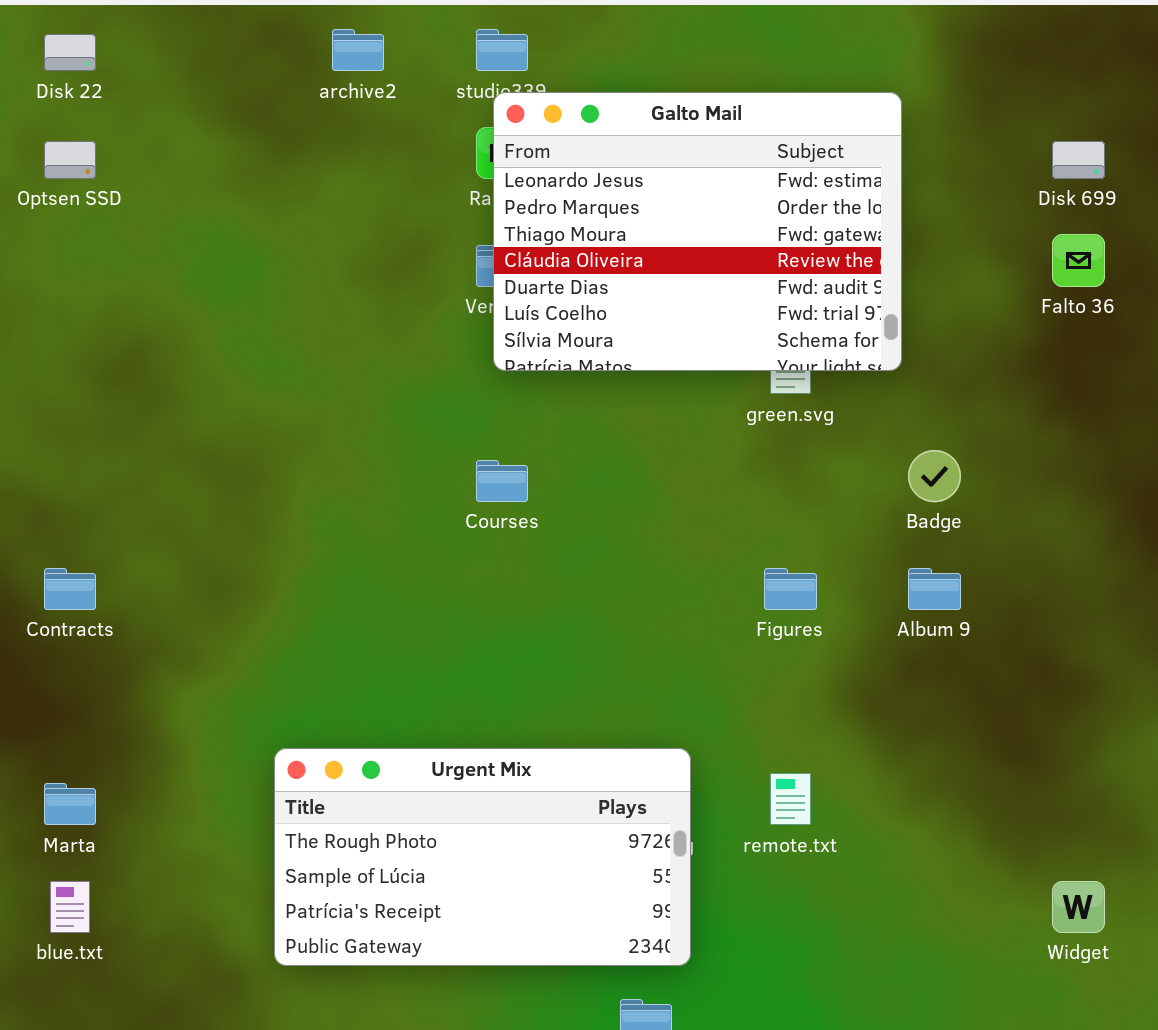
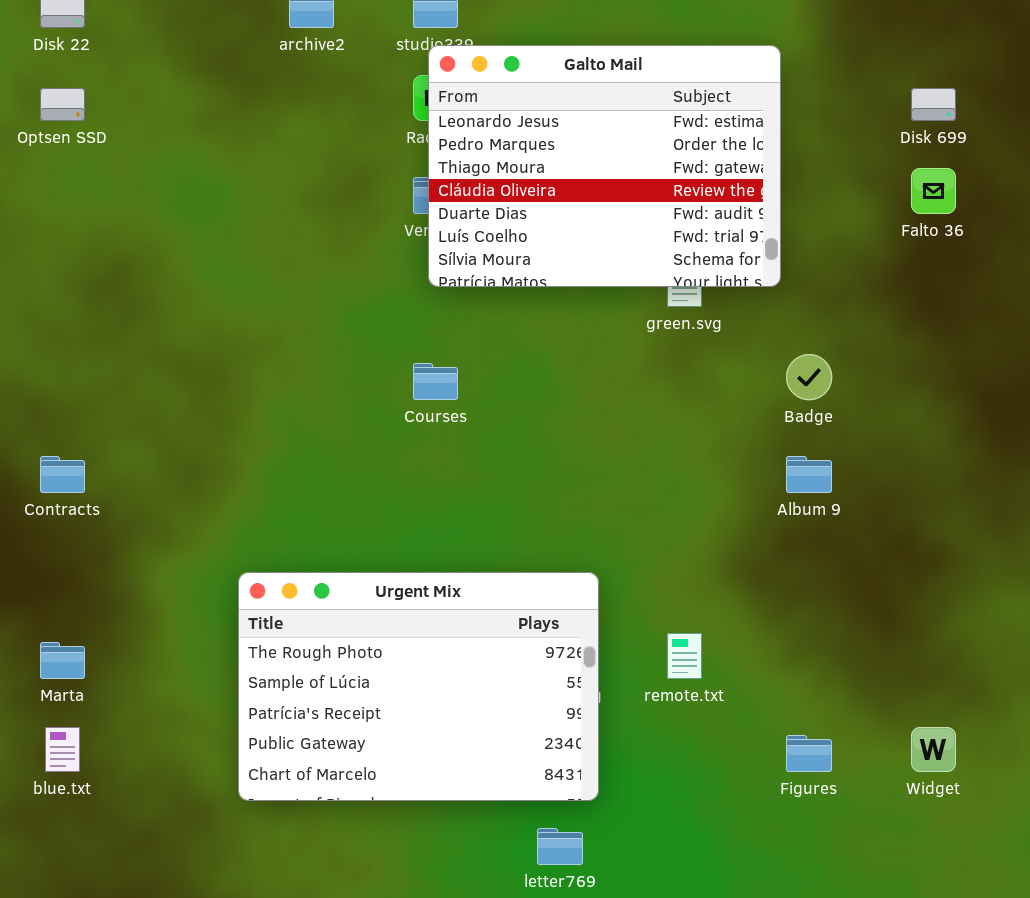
Figures: [764,568,817,610] -> [786,735,832,772], moved
Urgent Mix: [274,748,691,966] -> [238,572,599,801], resized

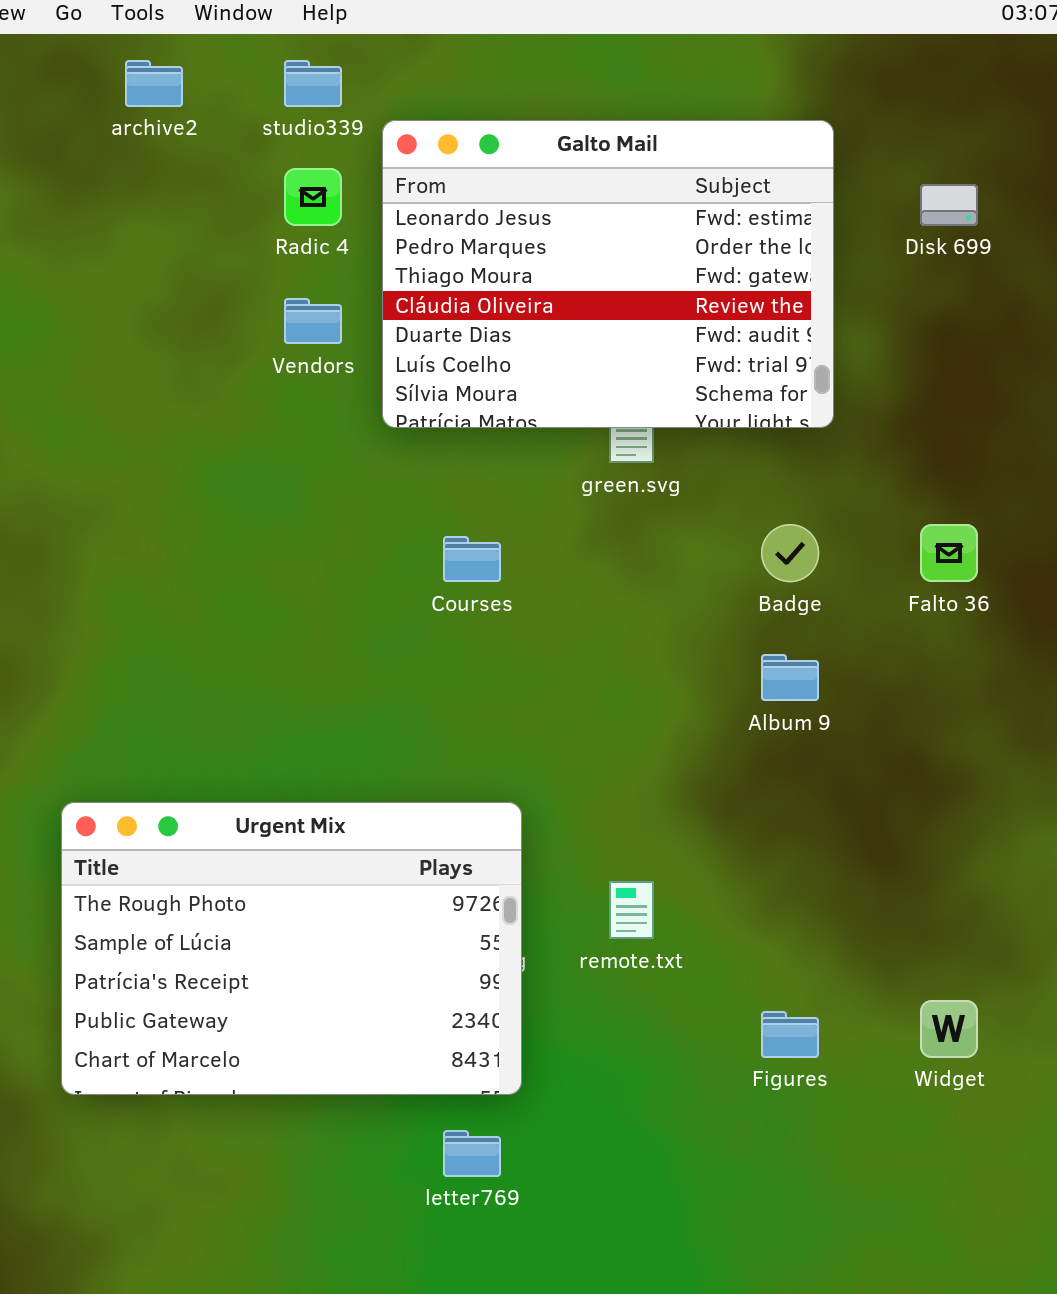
Galto Mail: [428,45,781,287] -> [382,120,834,428], moved
Falto 36: [911,168,956,214] -> [920,524,978,582], moved
Courses: [413,363,458,400] -> [443,536,501,582], moved

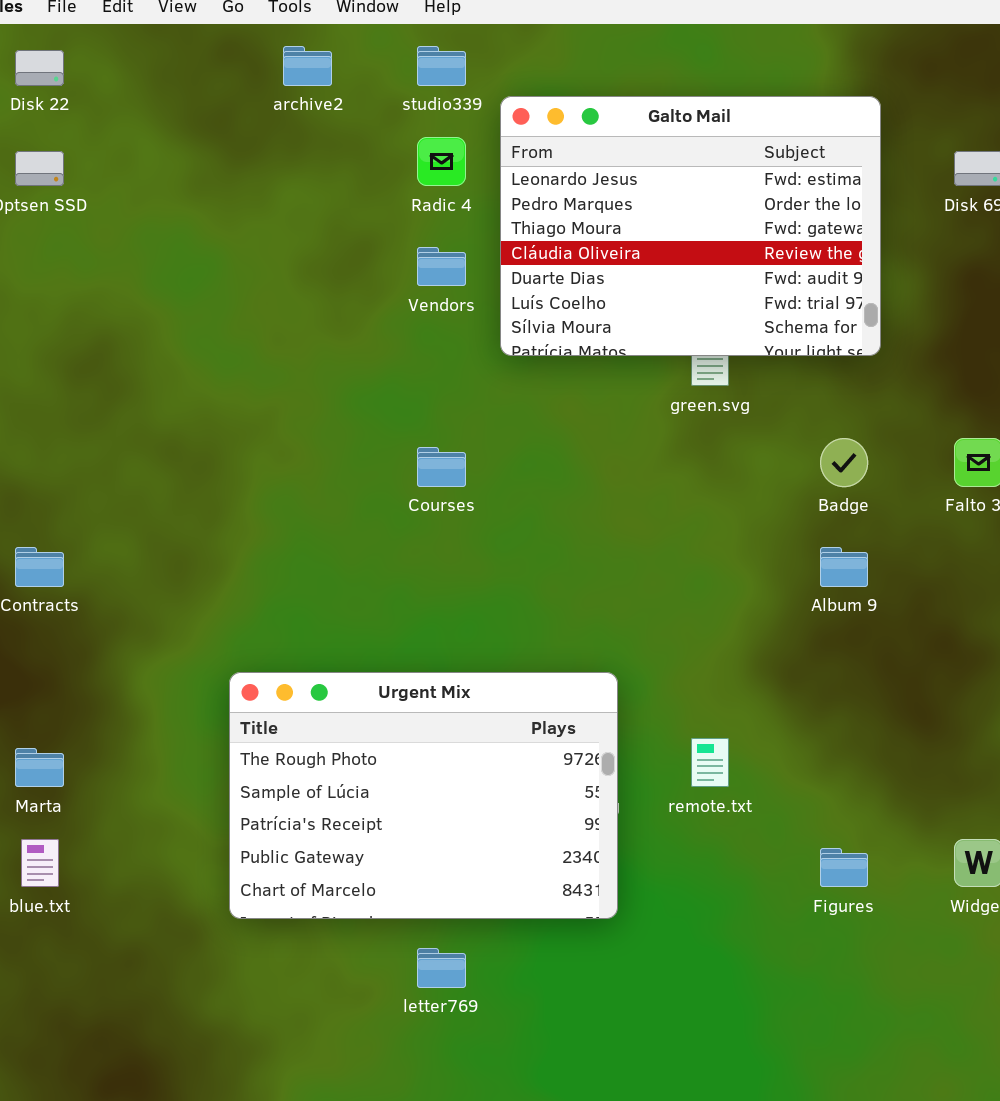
Courses: [443,536,501,582] -> [417,447,466,487], moved
letter769: [443,1130,501,1177] -> [417,948,466,988], moved

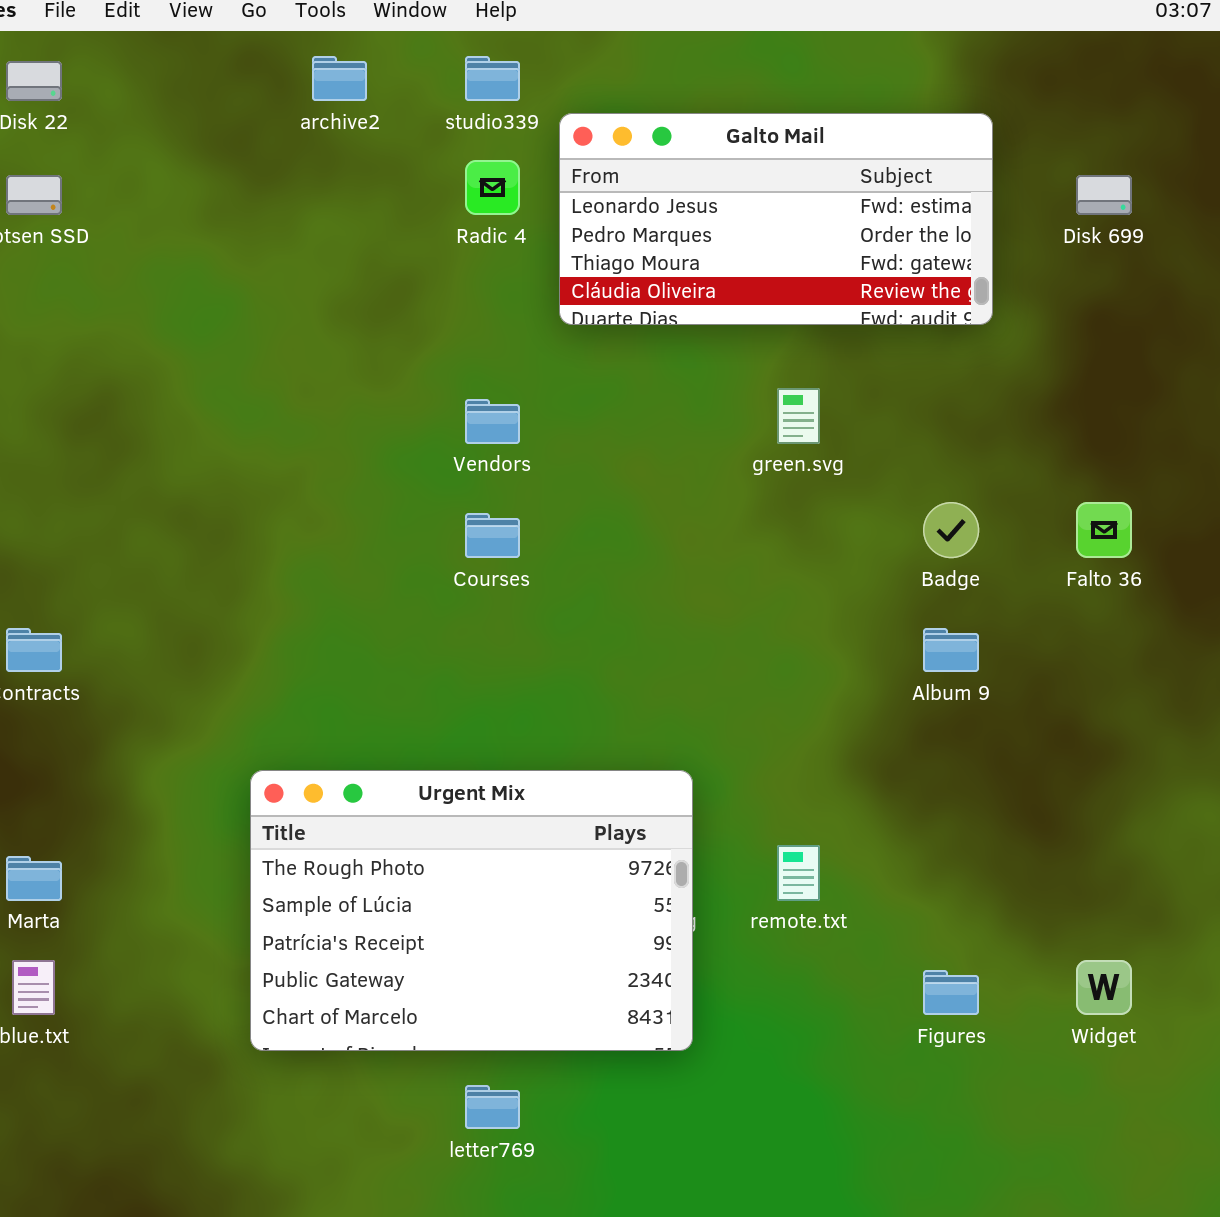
Galto Mail: [500,96,881,356] -> [559,113,993,325], resized
Vendors: [417,247,466,286] -> [465,399,520,444], moved

